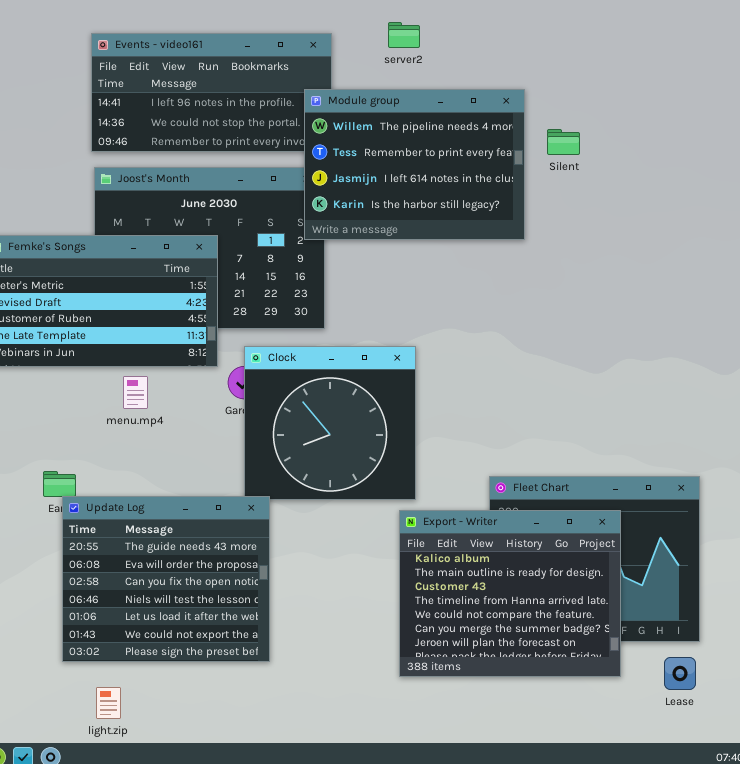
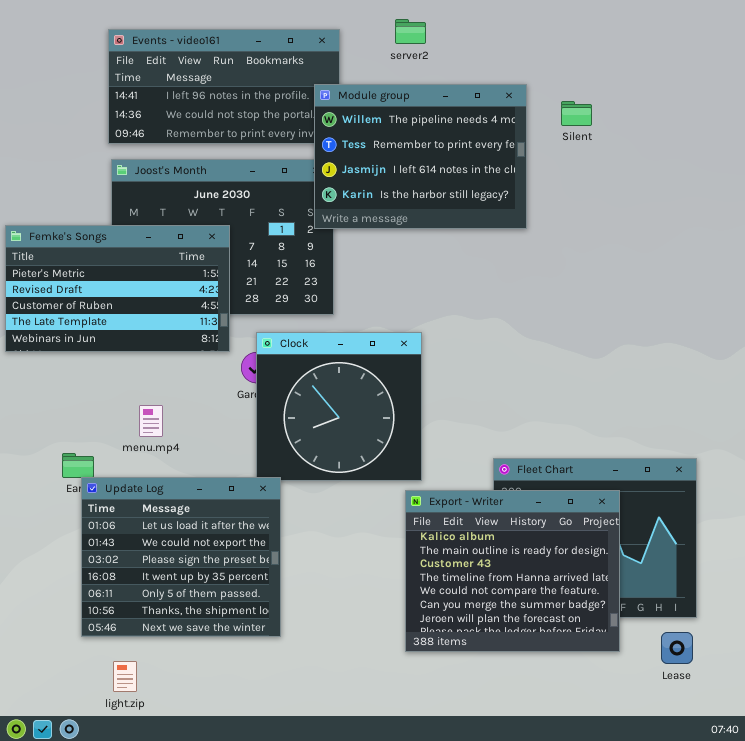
Silent: [547,129,580,155] -> [561,101,592,126], moved
menu.mp4: [123,376,148,409] -> [139,405,163,437], moved
Update Log: [62,496,270,662] -> [81,477,281,637], scrolled down 4 rows

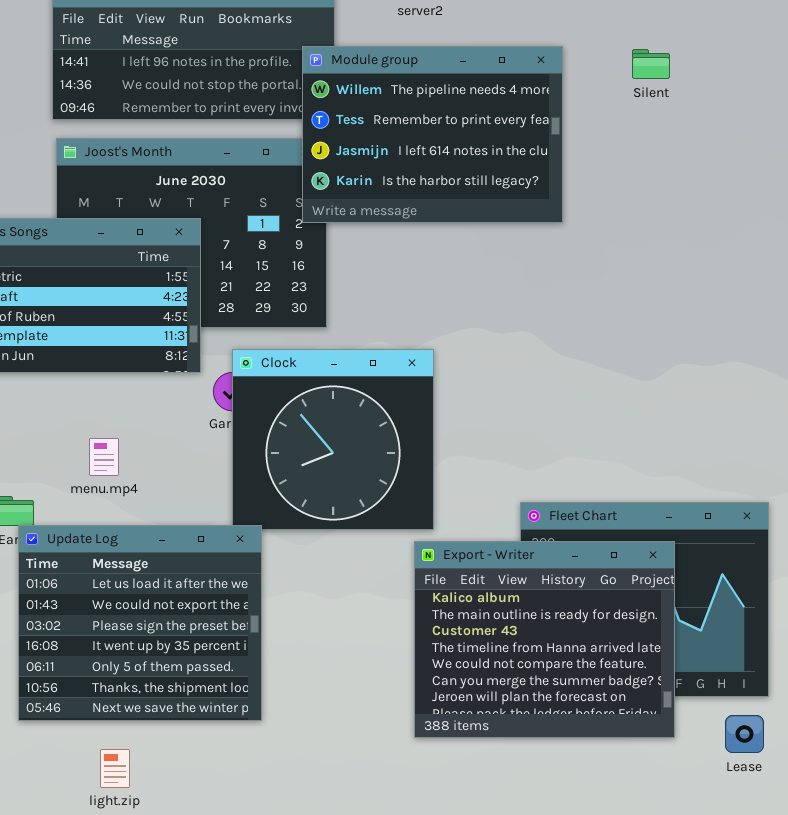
Silent: [561,101,592,126] -> [632,49,670,79], moved
light.zip: [113,661,137,692] -> [100,749,130,788], moved

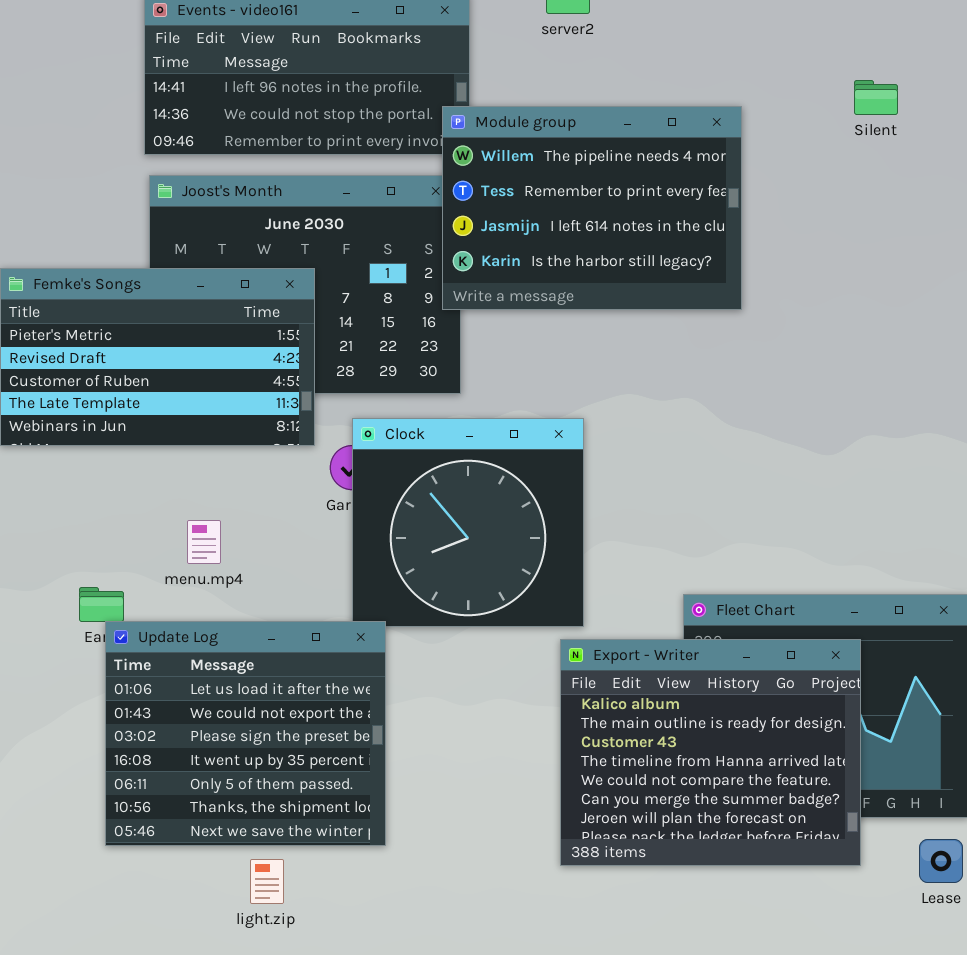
Module group: [302,46,563,223] -> [442,106,742,310], moved
Silent: [632,49,670,79] -> [854,80,898,115], moved
light.zip: [100,749,130,788] -> [250,859,284,904], moved

